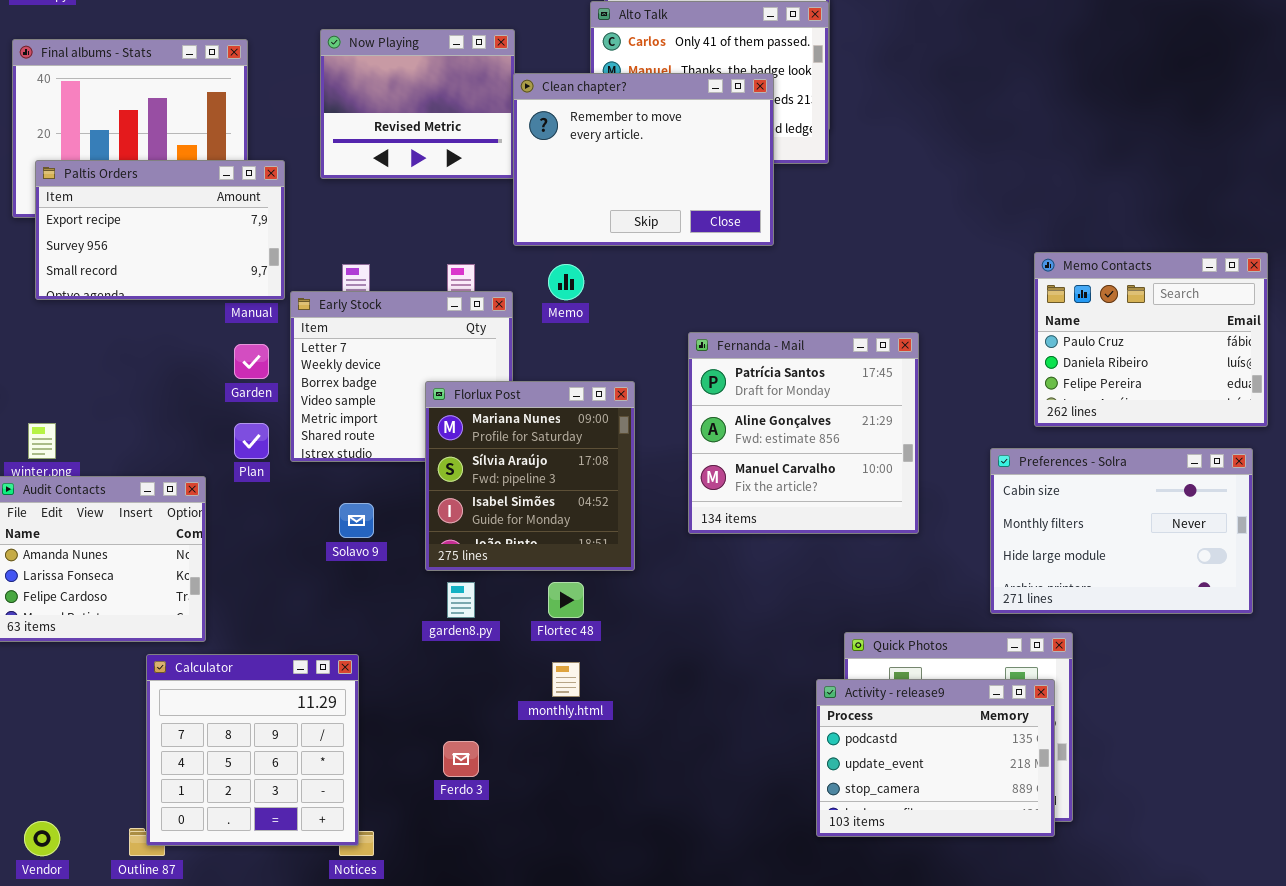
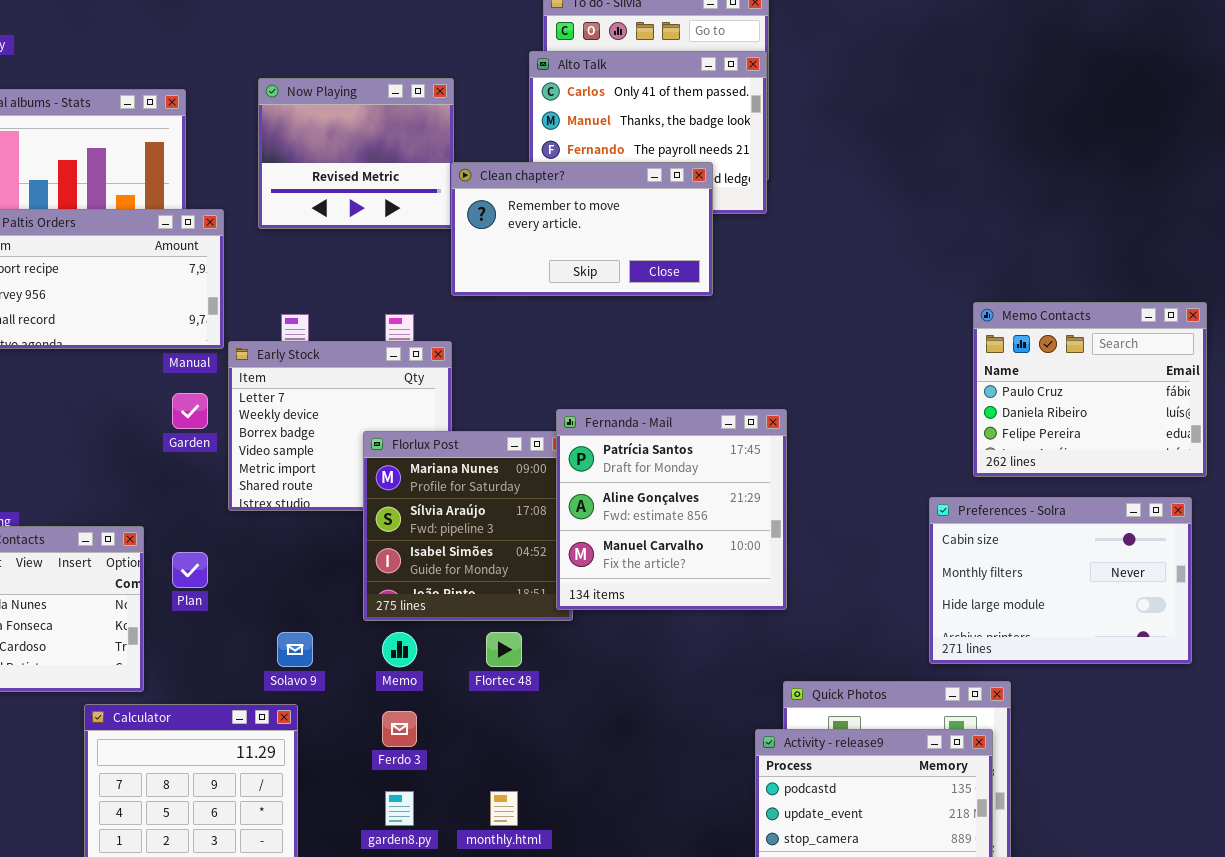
Clean chapter?: [513,73,774,246] -> [451,162,713,296], resized
Memo: [548,264,584,300] -> [382,632,417,667], moved
Fernanda - Mail: [688,332,919,534] -> [556,409,787,610], moved
Plan: [234,423,269,459] -> [172,552,208,588], moved
Solavo 9: [339,503,374,538] -> [277,632,313,667], moved
garden8.py: [447,582,475,618] -> [385,791,414,826], moved
monthly.html: [552,662,580,697] -> [490,791,518,826], moved
Ferdo 3: [443,741,479,777] -> [382,711,417,747], moved

